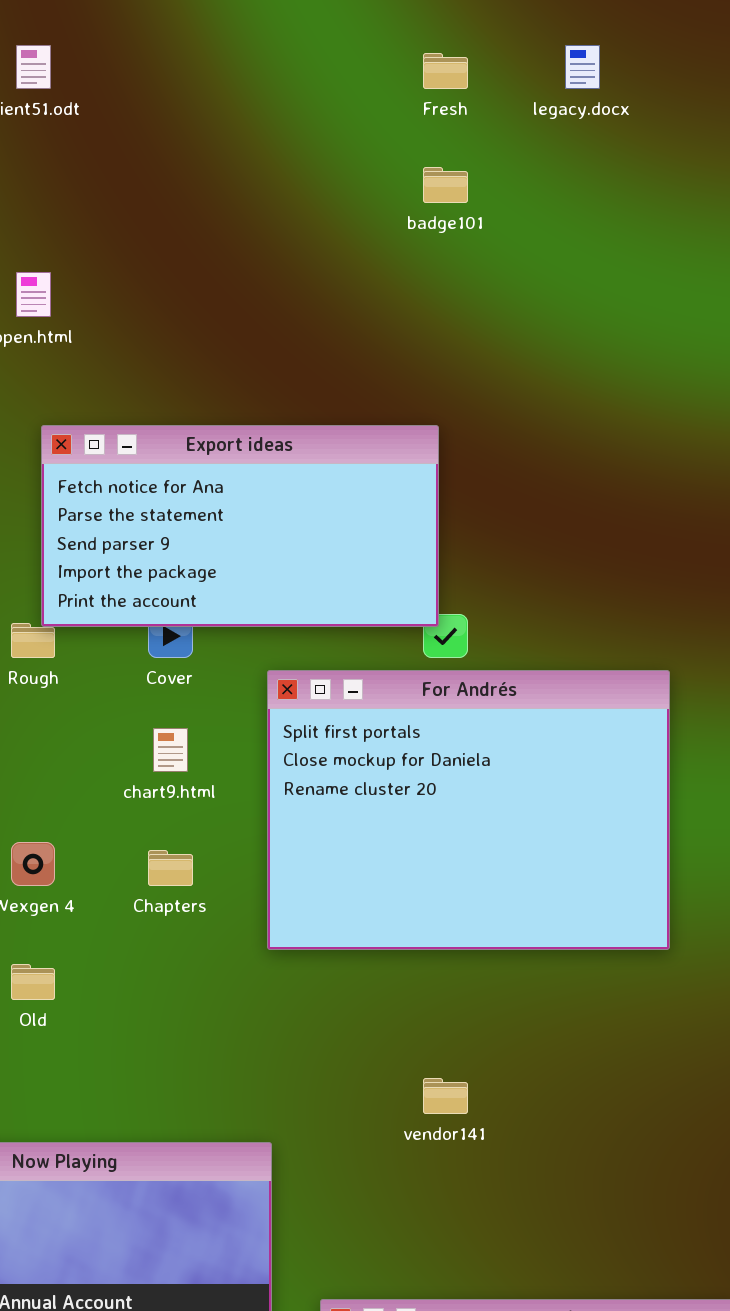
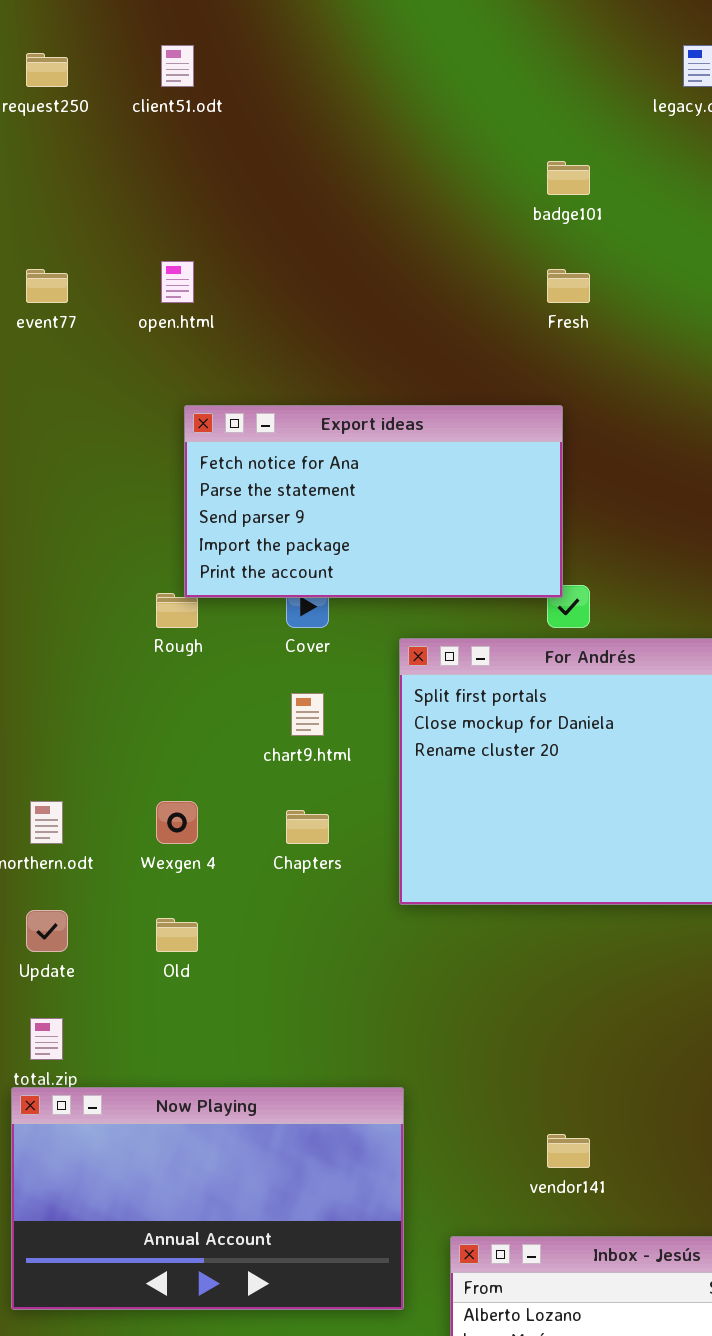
Fresh: [423,53,468,89] -> [547,269,590,303], moved
vendor141: [423,1078,468,1114] -> [547,1134,590,1168], moved

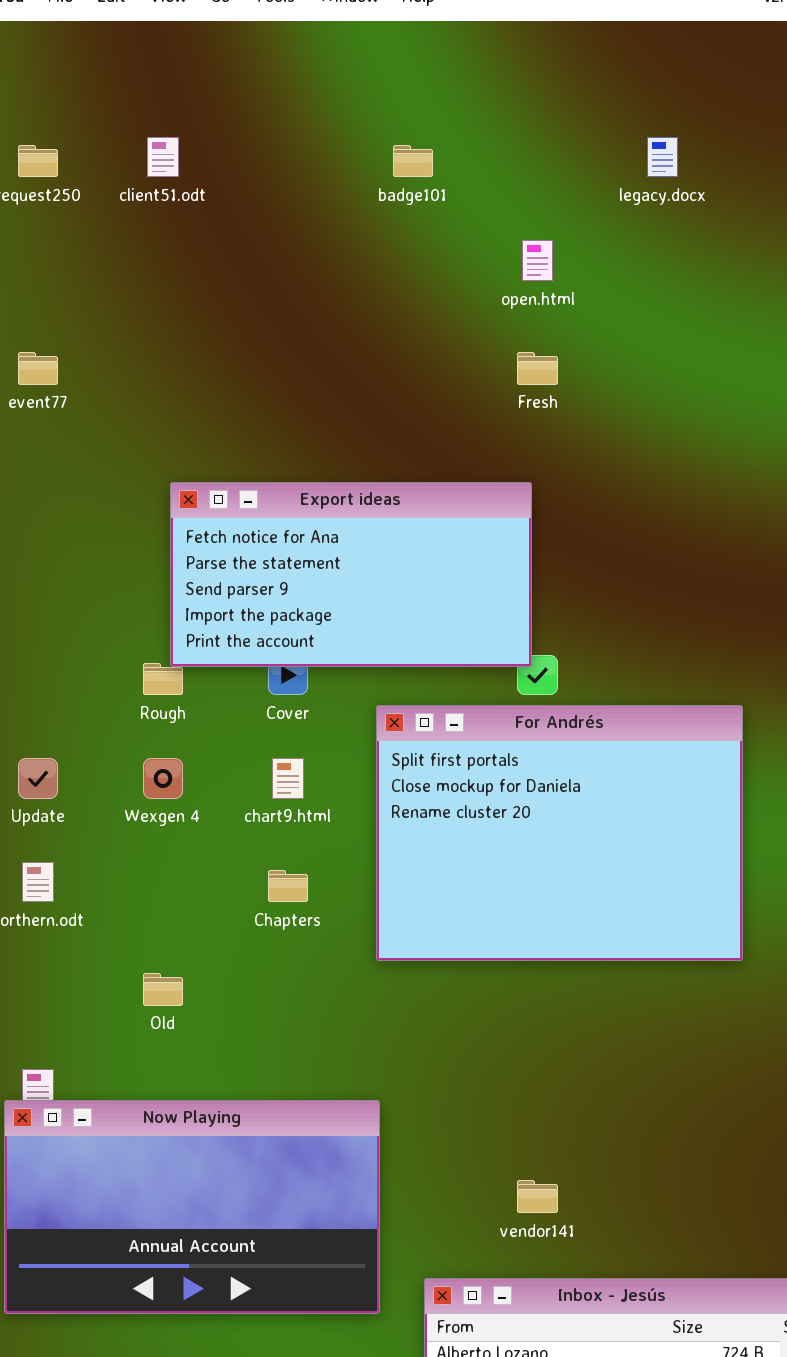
badge101: [547,161,590,195] -> [393,145,433,177], moved
open.html: [161,261,194,303] -> [522,240,553,281], moved
Wexgen 4: [156,801,198,844] -> [143,758,183,799], moved
Update: [26,910,68,952] -> [18,758,58,799], moved
Now Playing: [11,1087,404,1310] -> [4,1100,380,1314], moved

